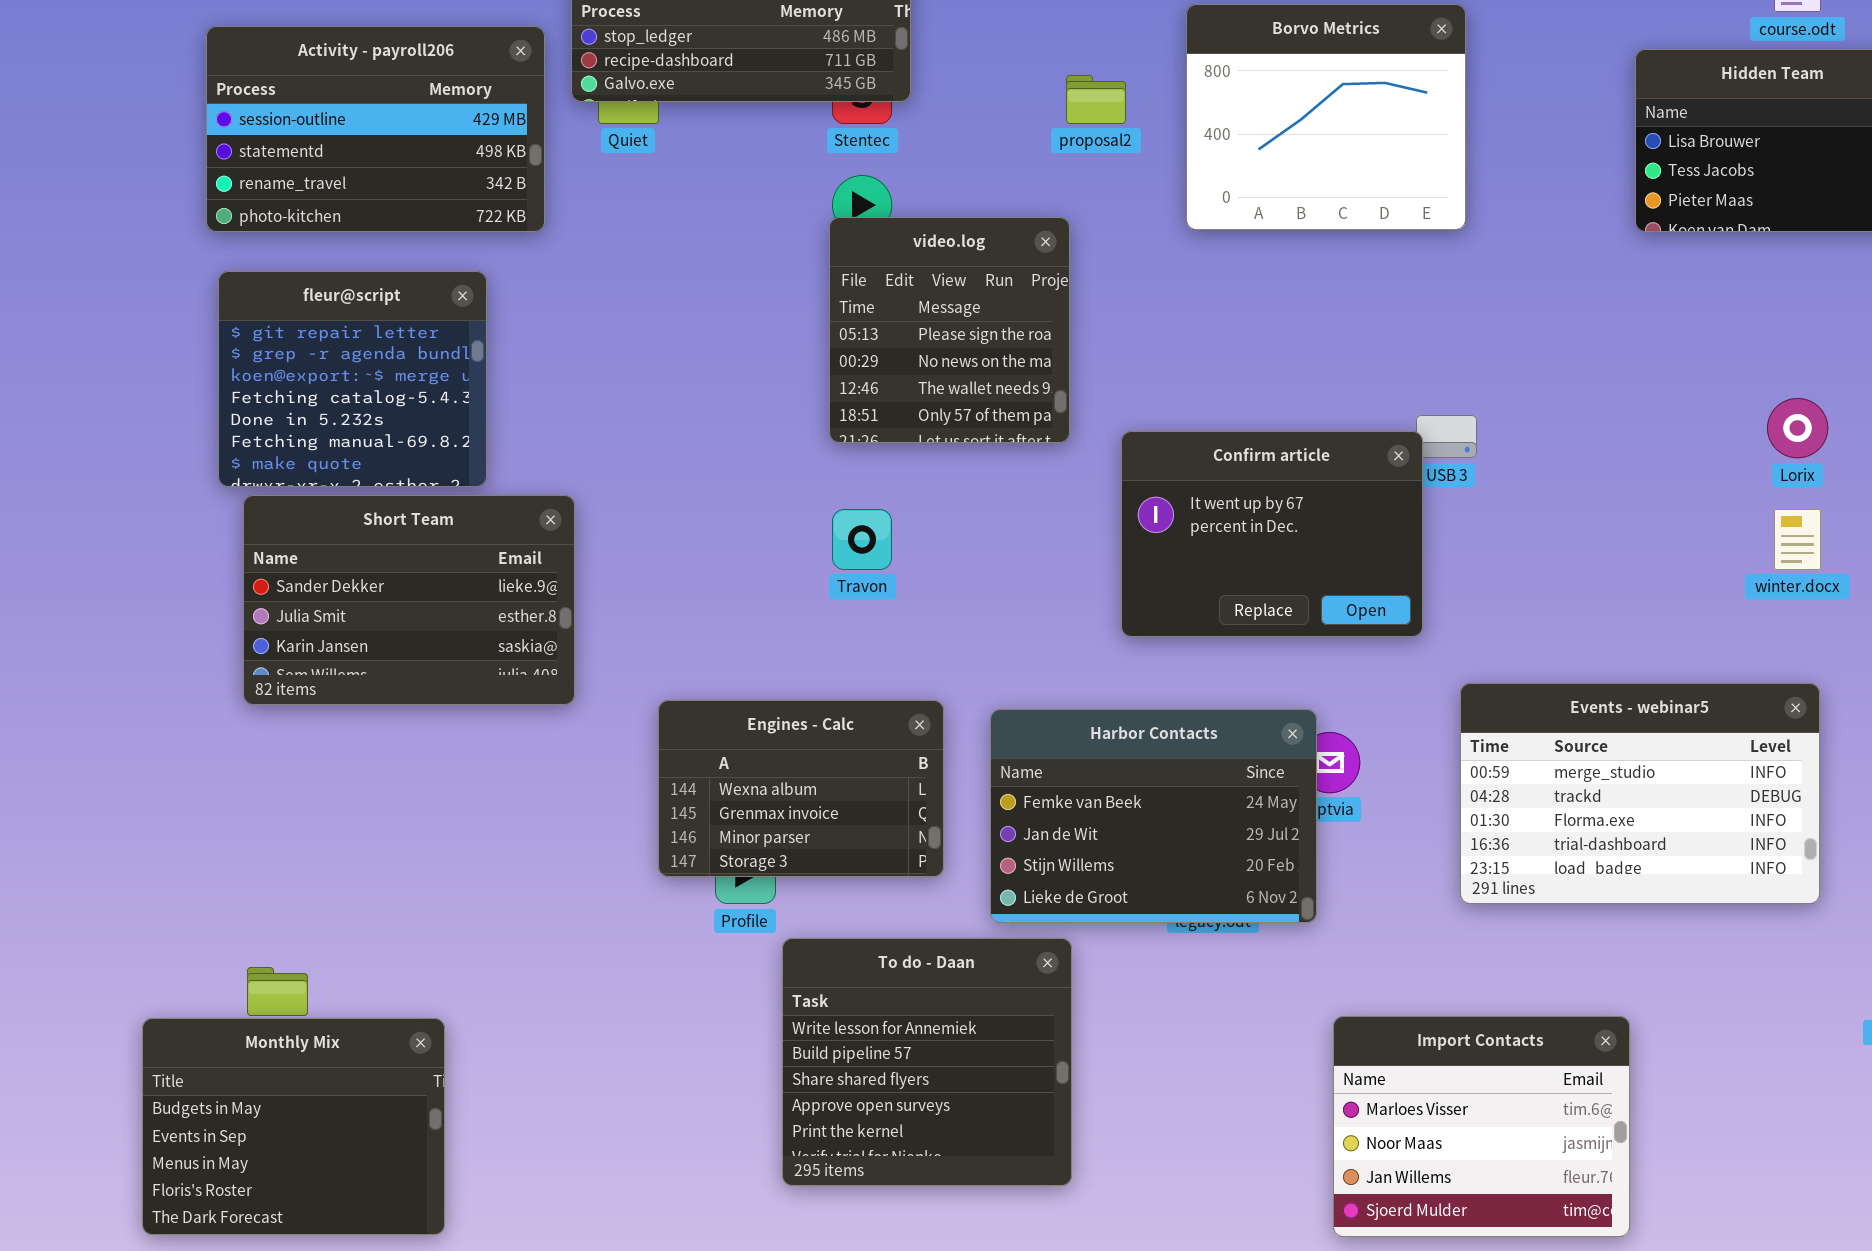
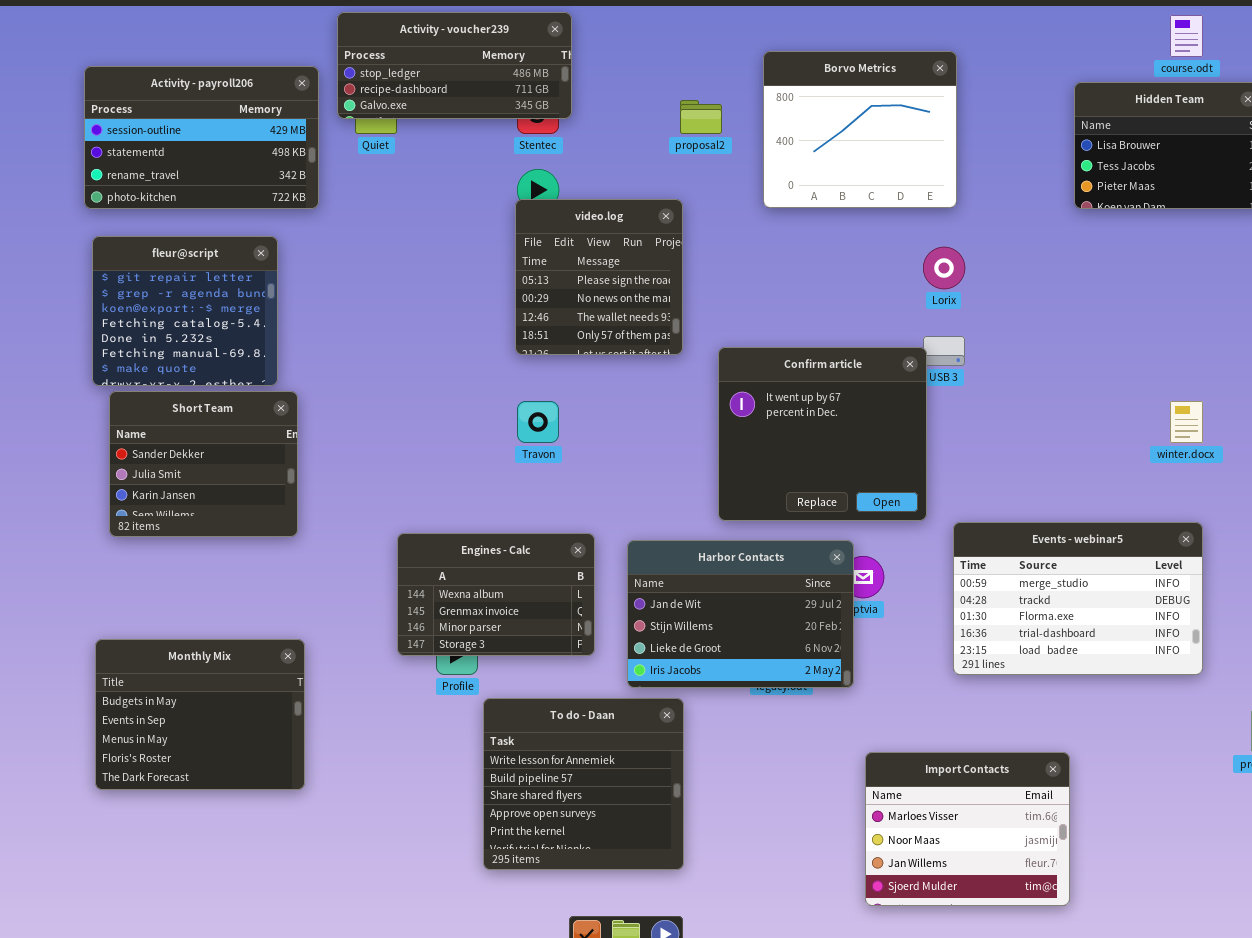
Lorix: [1767,398,1828,458] -> [923,247,965,289], moved
Confirm article: [1121,431,1423,637] -> [718,347,927,521], resized
Short Team: [243,495,575,705] -> [109,391,298,537], resized
Harbor Contacts: [990,709,1317,923] -> [627,540,854,688], scrolled down 1 row
Monthly Mix: [142,1018,445,1235] -> [95,639,305,790], moved

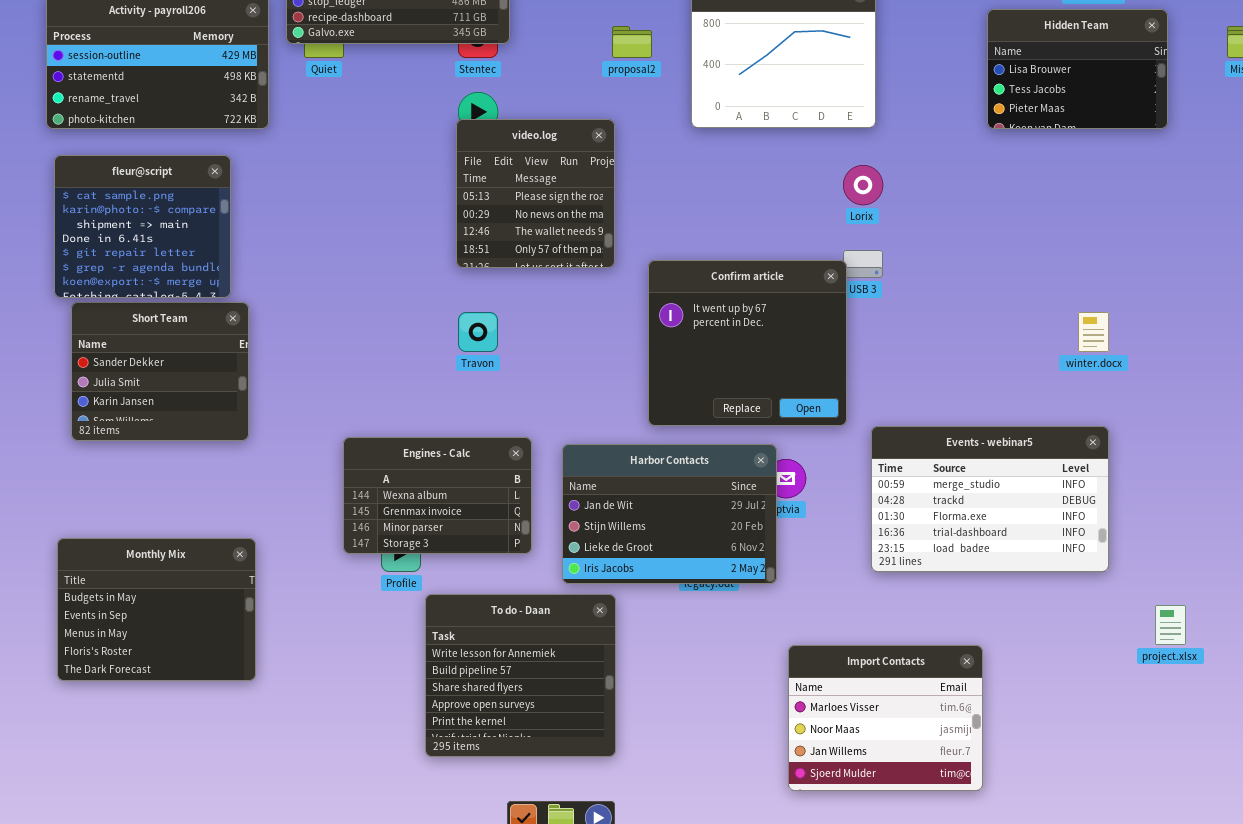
fleur@script: [92,236,278,386] -> [54,155,231,298], scrolled up 4 rows

